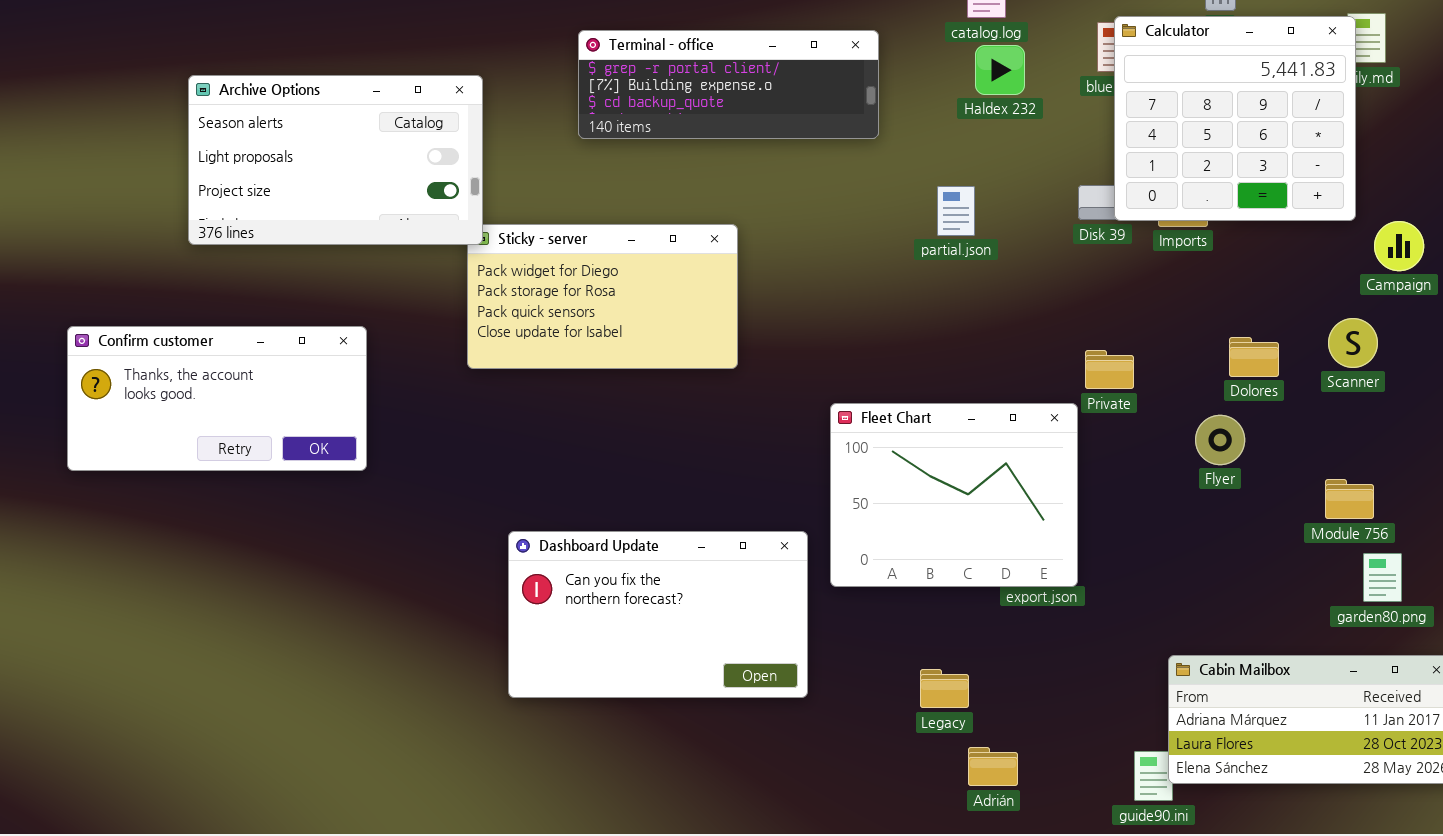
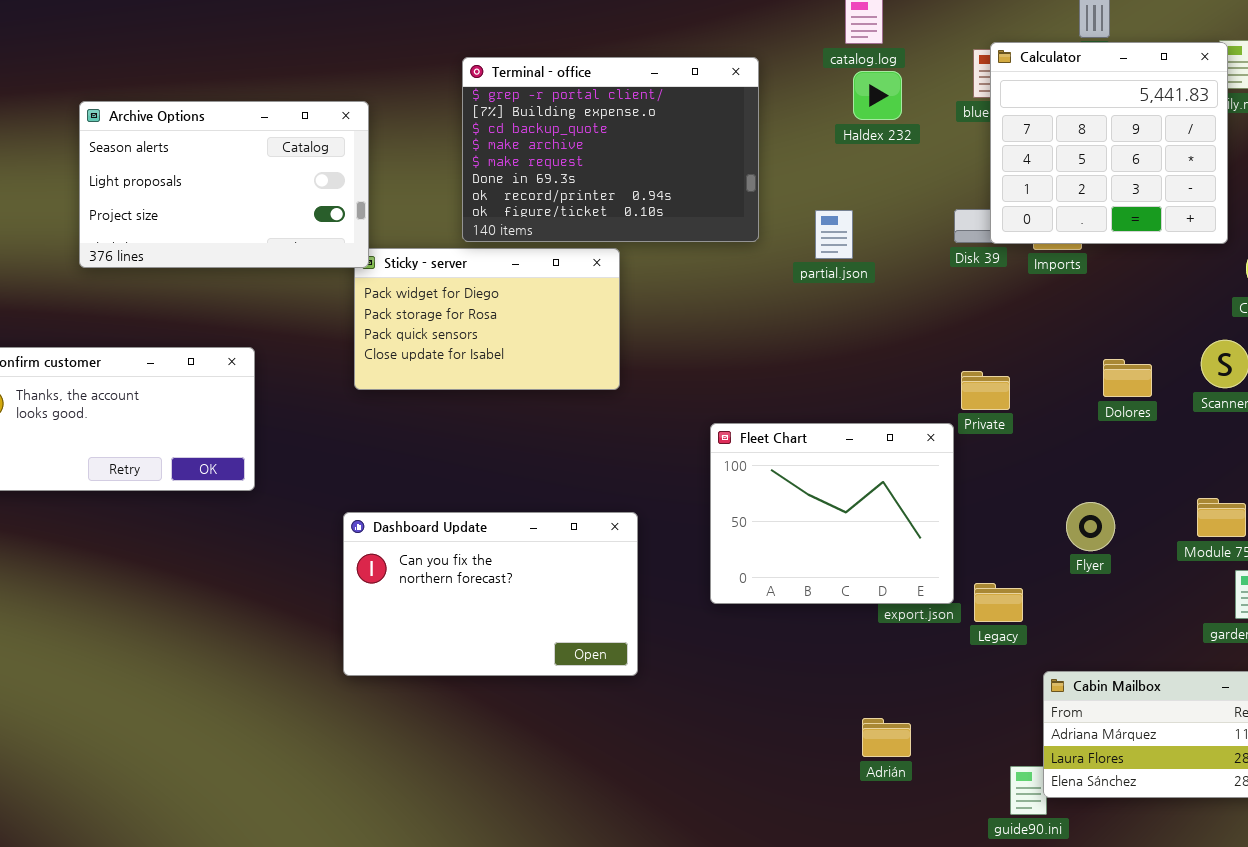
Terminal - office: [578,30,879,139] -> [462,57,759,242], resized
Flyer: [1195,415,1245,465] -> [1066,502,1115,551], moved
Dashboard Update: [508,531,808,698] -> [343,512,638,676], moved
Legacy: [920,669,969,708] -> [974,583,1023,622], moved
Adrián: [968,747,1018,786] -> [862,718,911,757], moved

